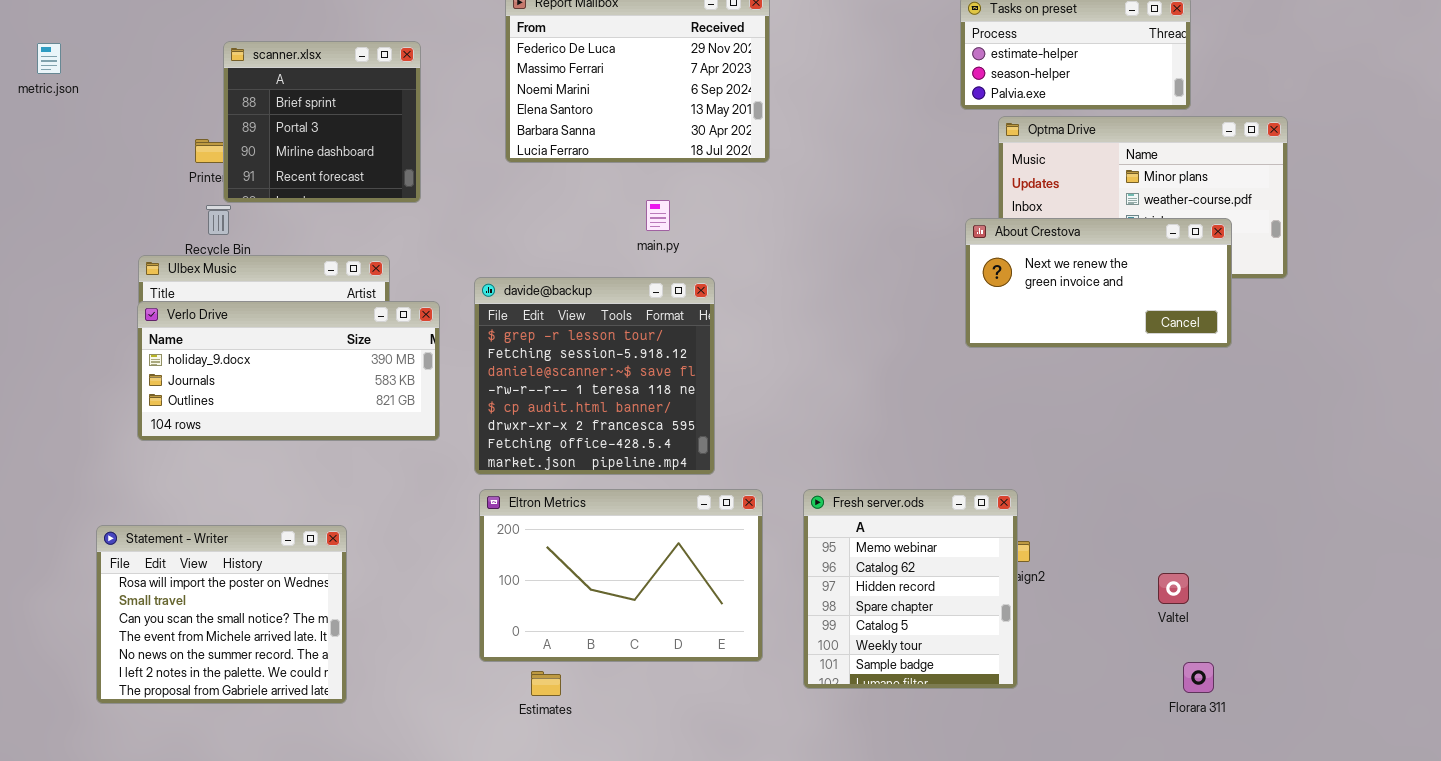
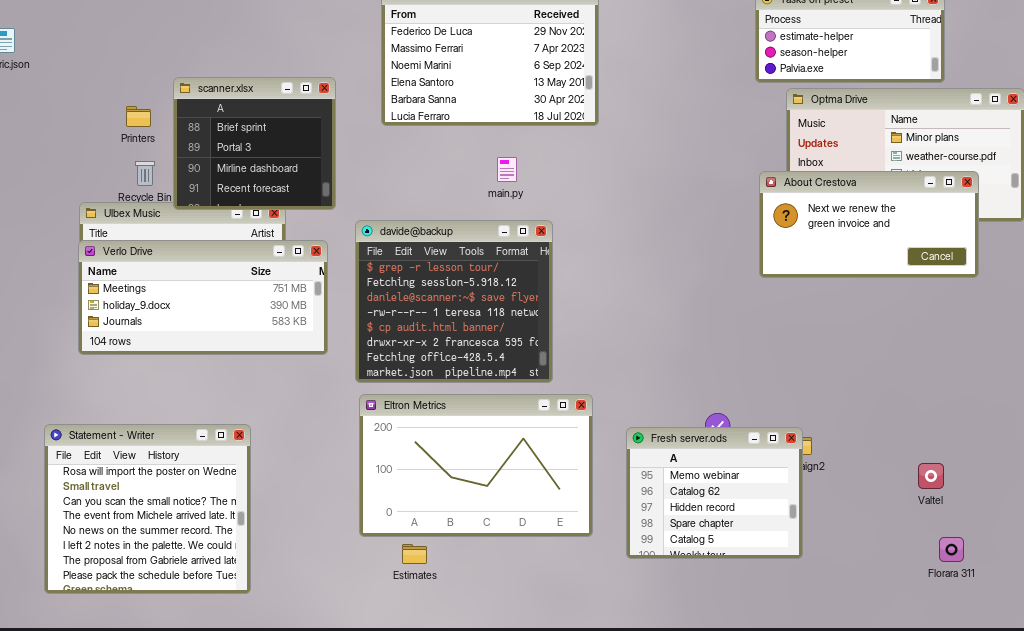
scanner.xlsx: [223,41,421,203] -> [173,77,336,210], moved
Verlo Drive: [137,301,440,441] -> [78,240,328,355], scrolled up 1 row
Fresh server.ods: [803,489,1018,689] -> [626,427,803,559], resized
Statement - Writer: [96,525,347,704] -> [44,424,251,594], resized

